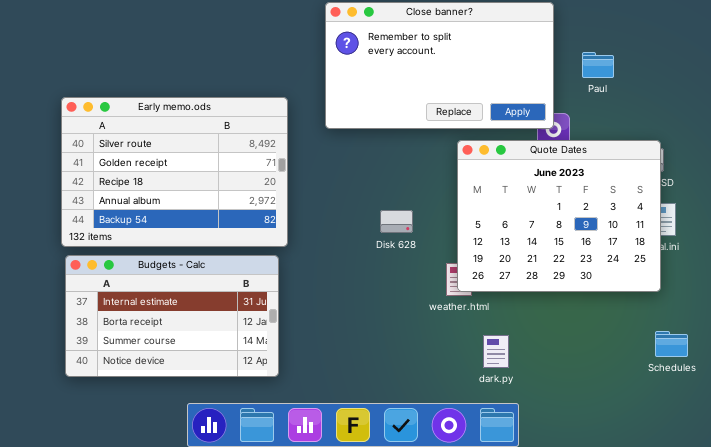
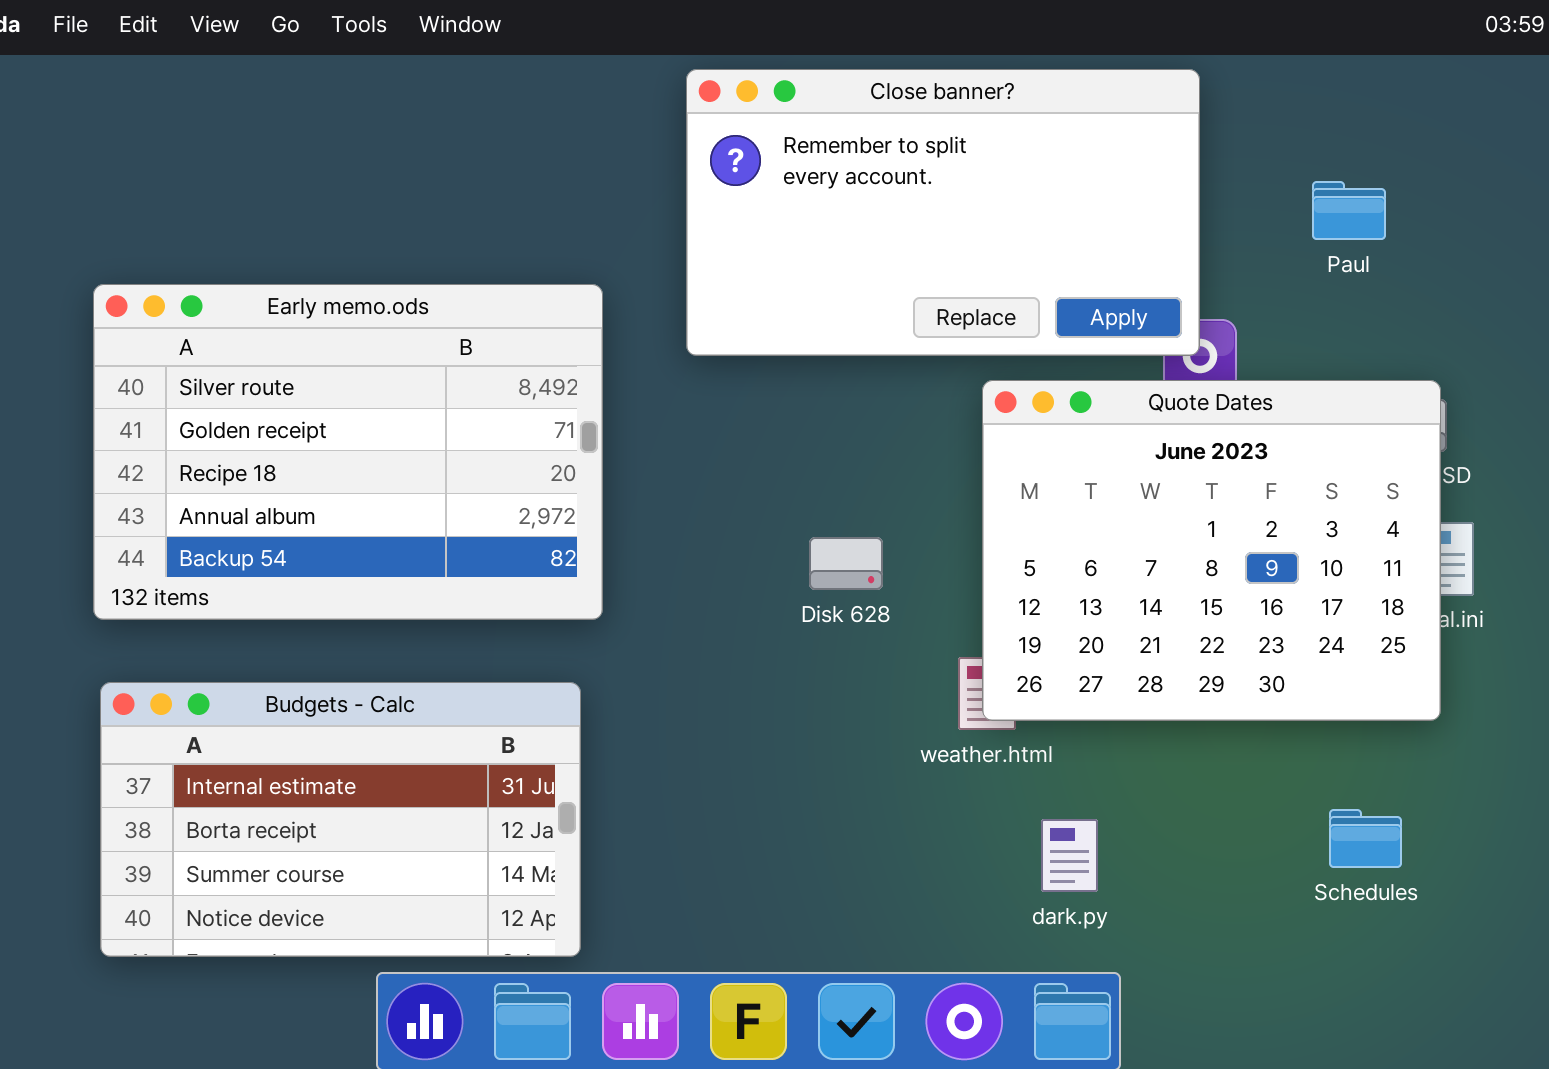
Paul: [582,52,614,78] -> [1312,181,1386,240], moved
Budgets - Calc: [65,255,279,377] -> [100,682,581,957], moved
Schedules: [655,331,688,357] -> [1329,809,1402,868], moved

